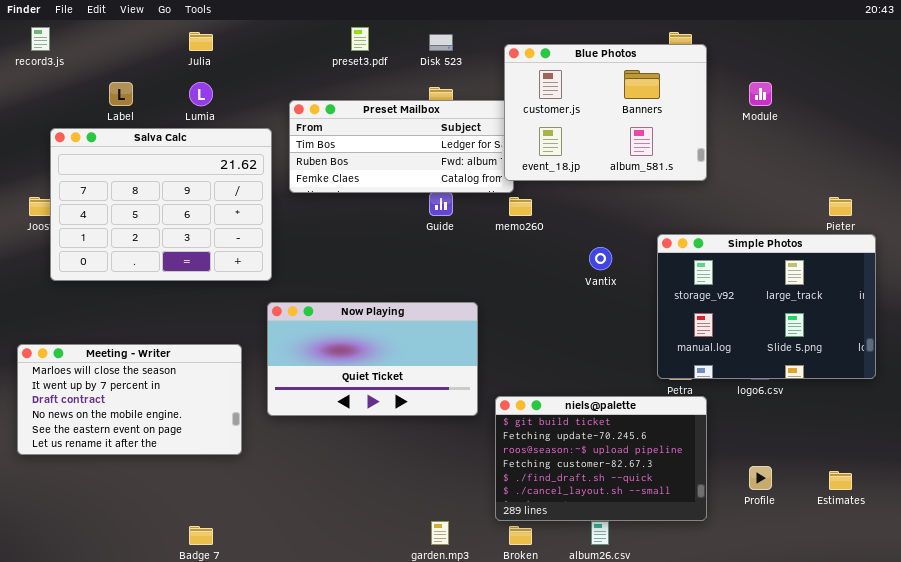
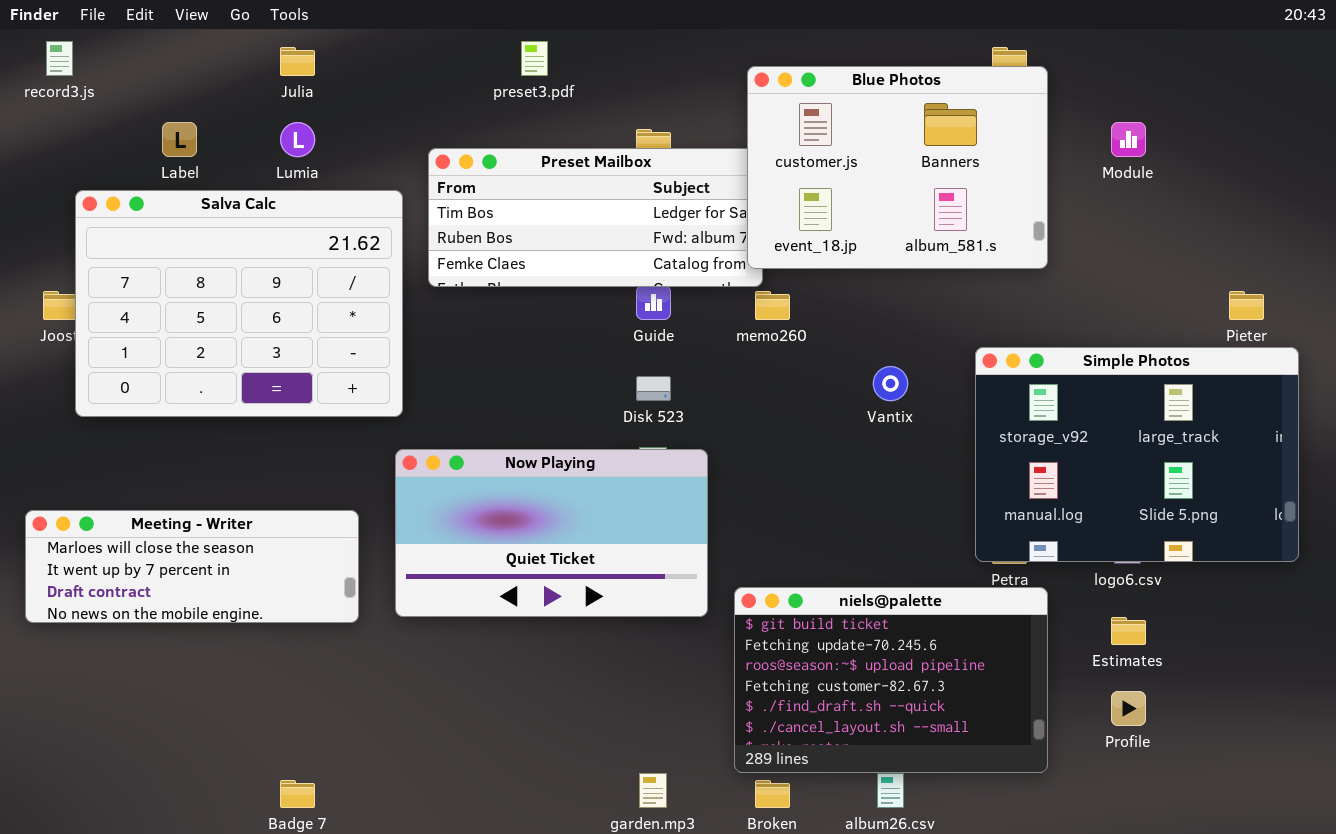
Disk 523: [429,34,453,51] -> [636,376,671,401], moved
Meeting - Writer: [17,344,242,455] -> [25,510,359,623], resized
Estimates: [829,471,852,490] -> [1111,617,1146,645], moved

